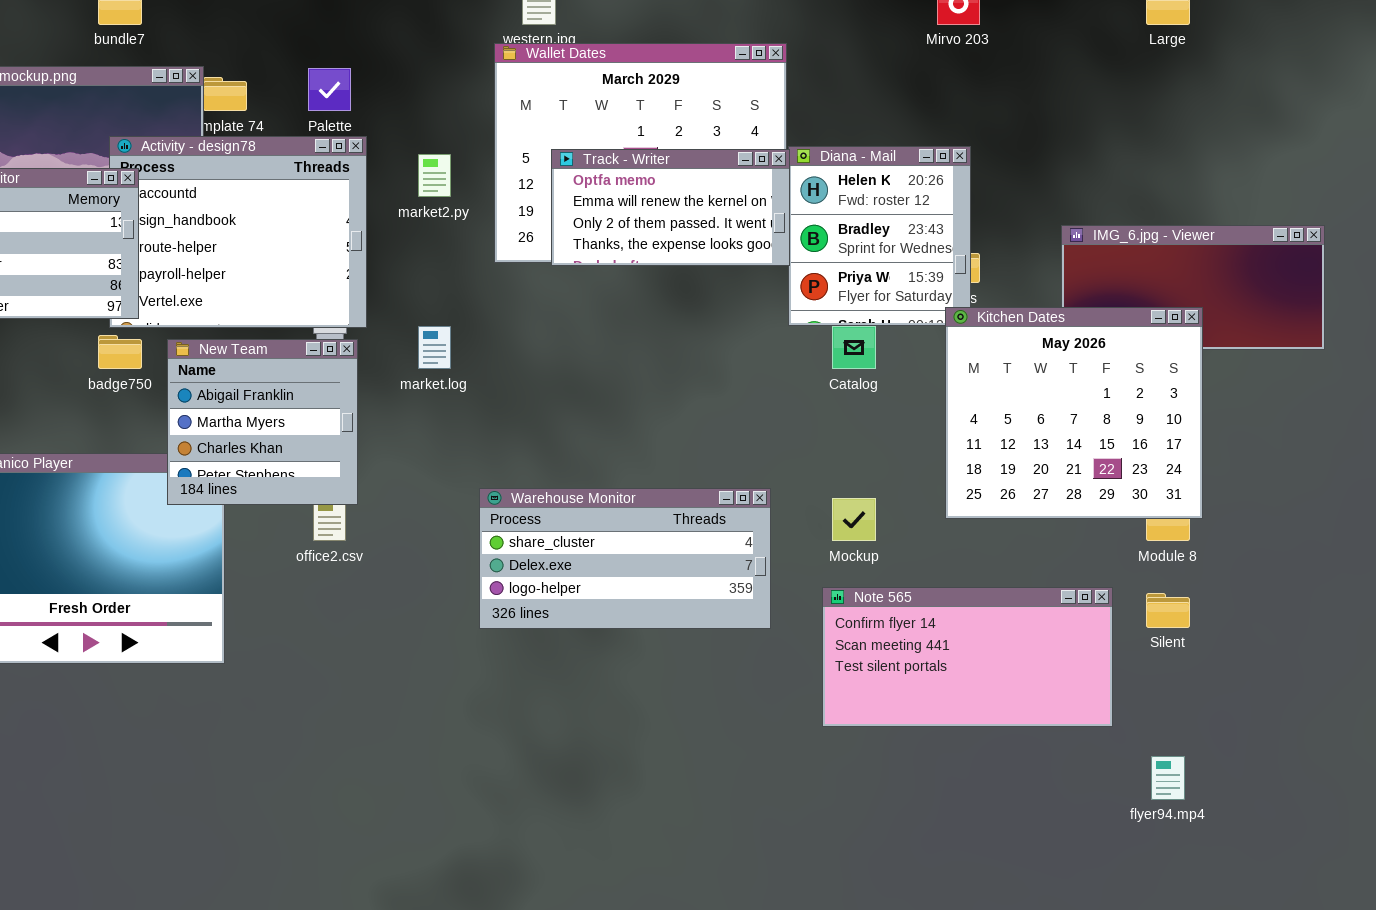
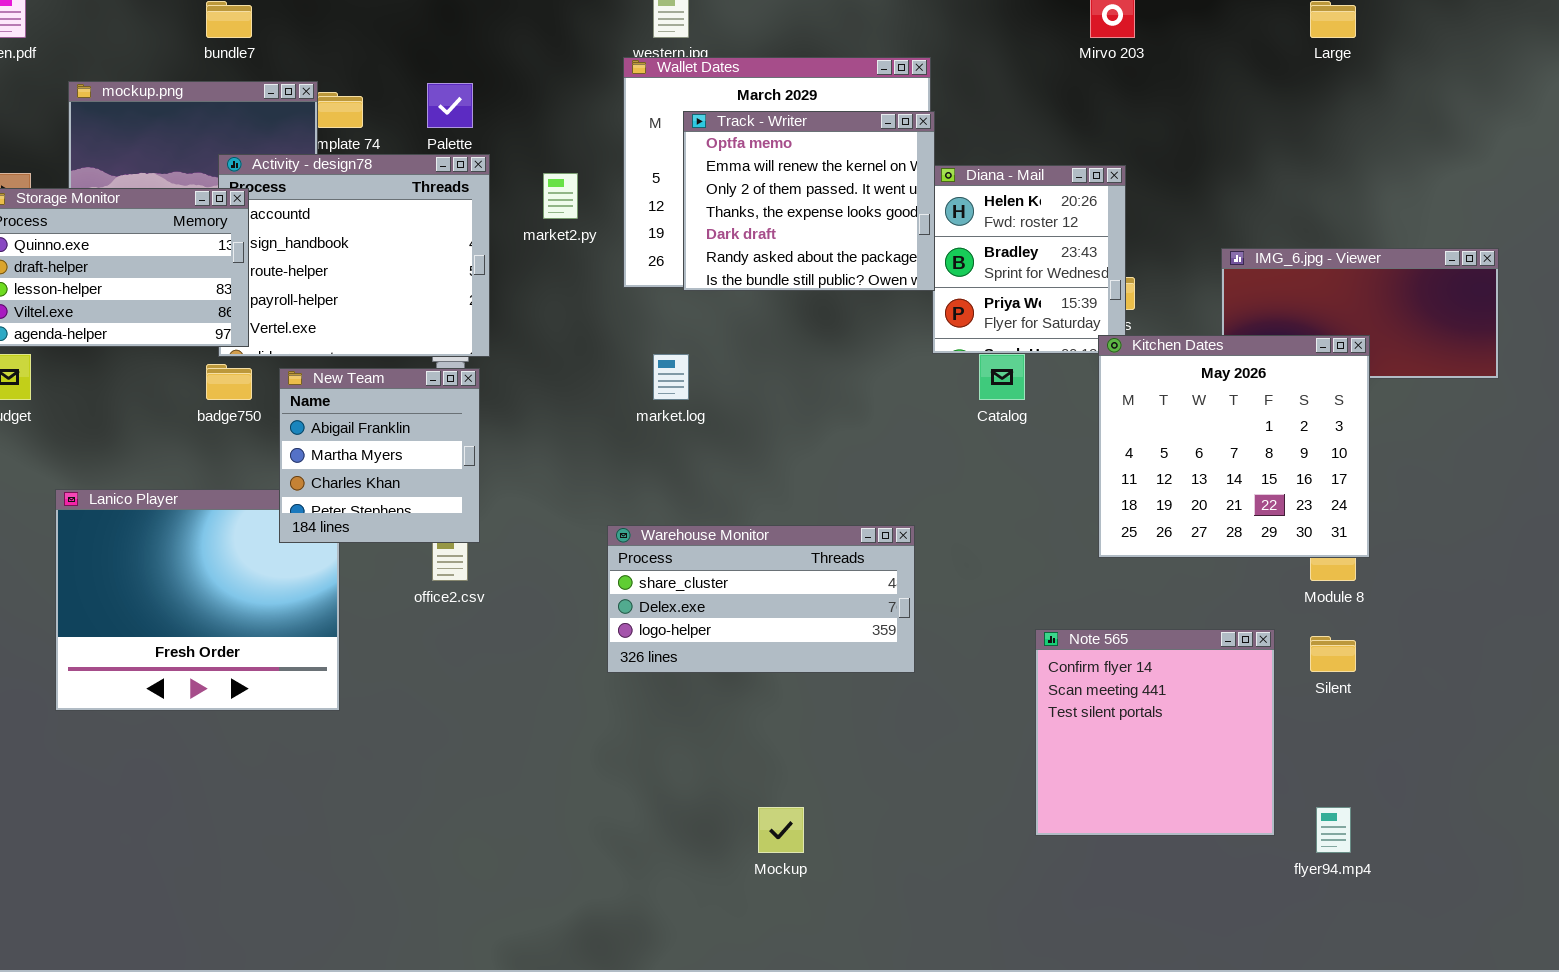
Track - Writer: [551,149,790,266] -> [683,111,935,291], resized
market.log: [418,326,451,369] -> [653,354,689,400], moved
Mockup: [832,498,876,541] -> [758,807,804,853], moved
Note 565: [822,587,1113,727] -> [1035,629,1275,836], resized

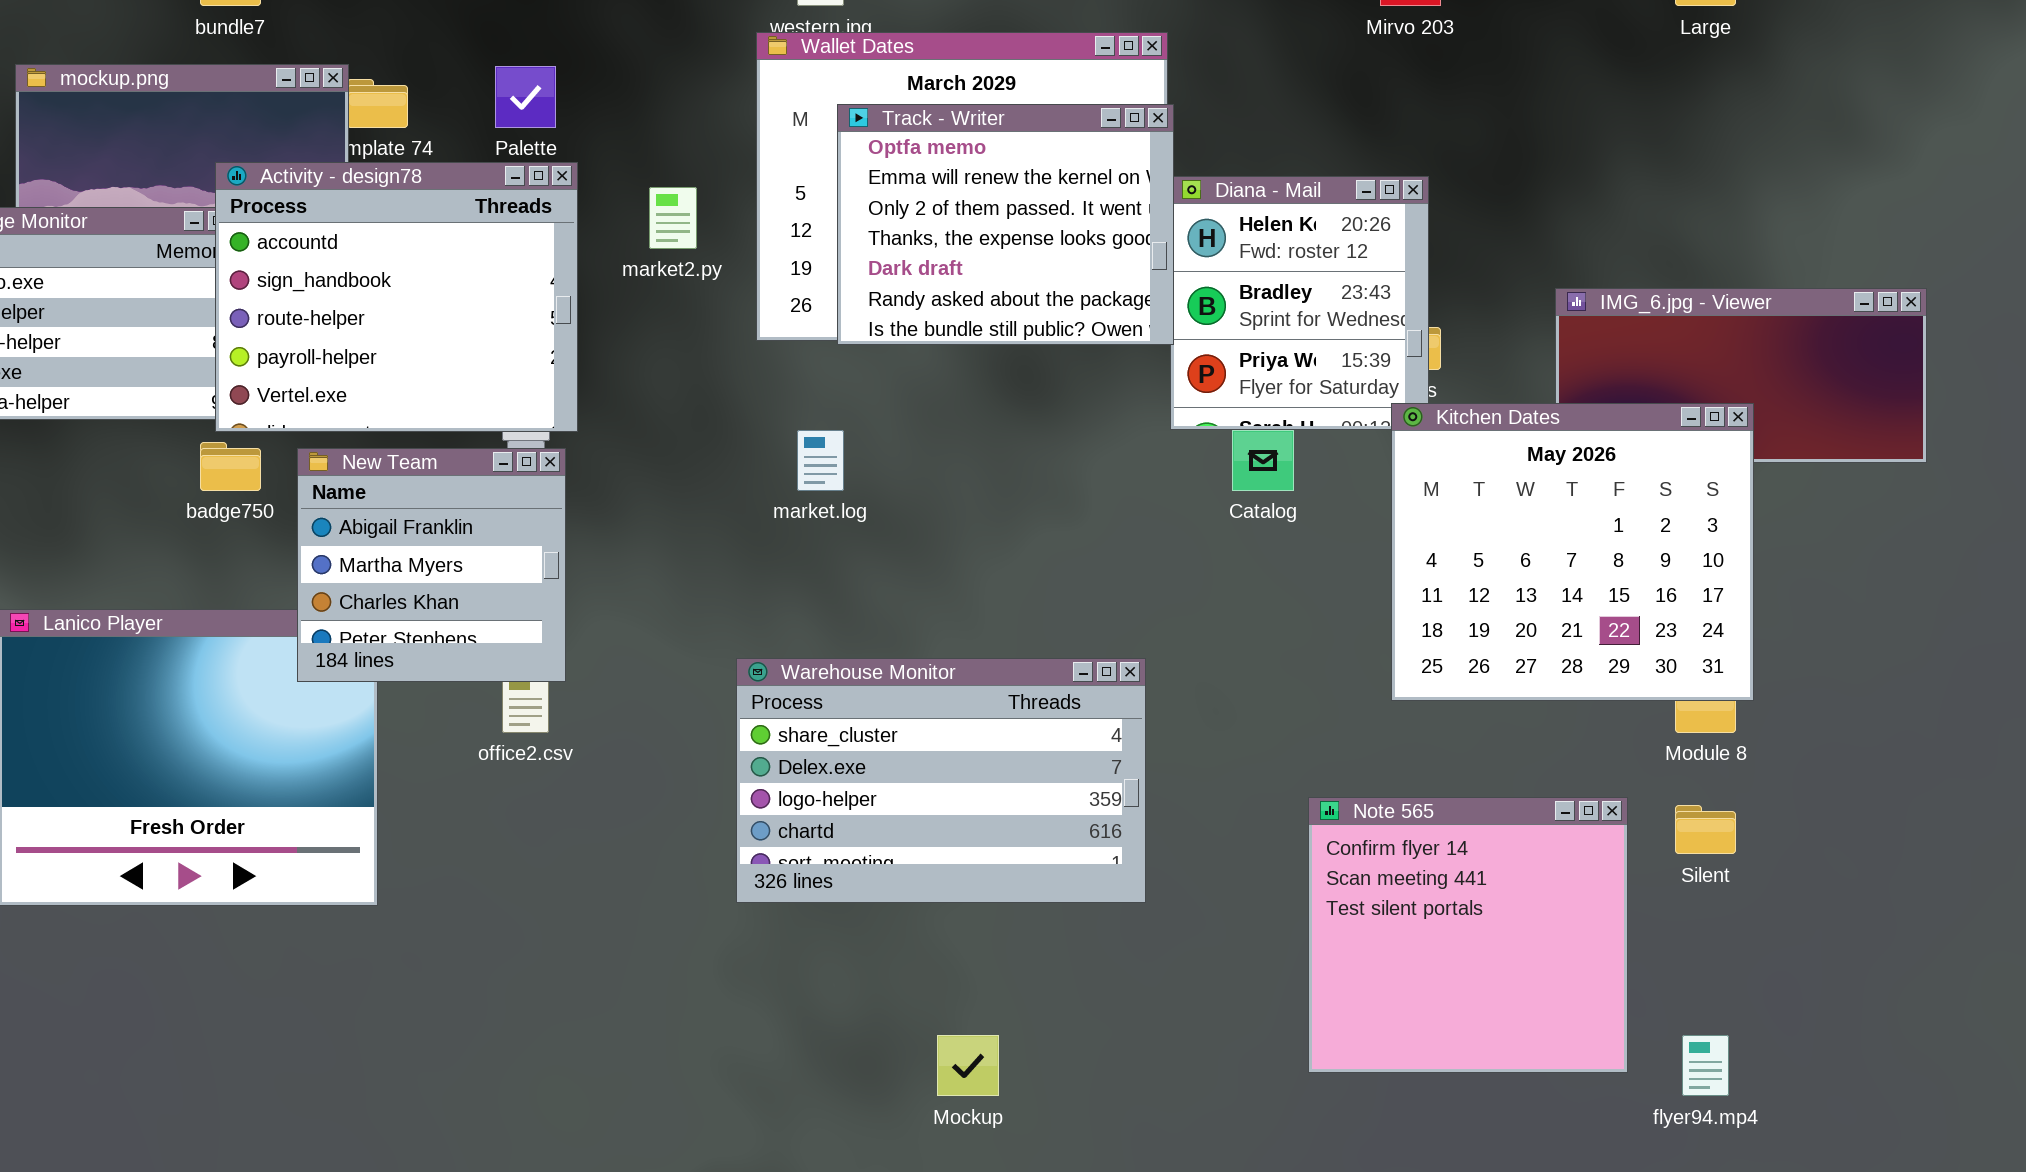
Activity - design78: [218,154,490,357] -> [215,162,578,432], raised
Warehouse Monitor: [607,525,915,673] -> [736,658,1146,903], resized

